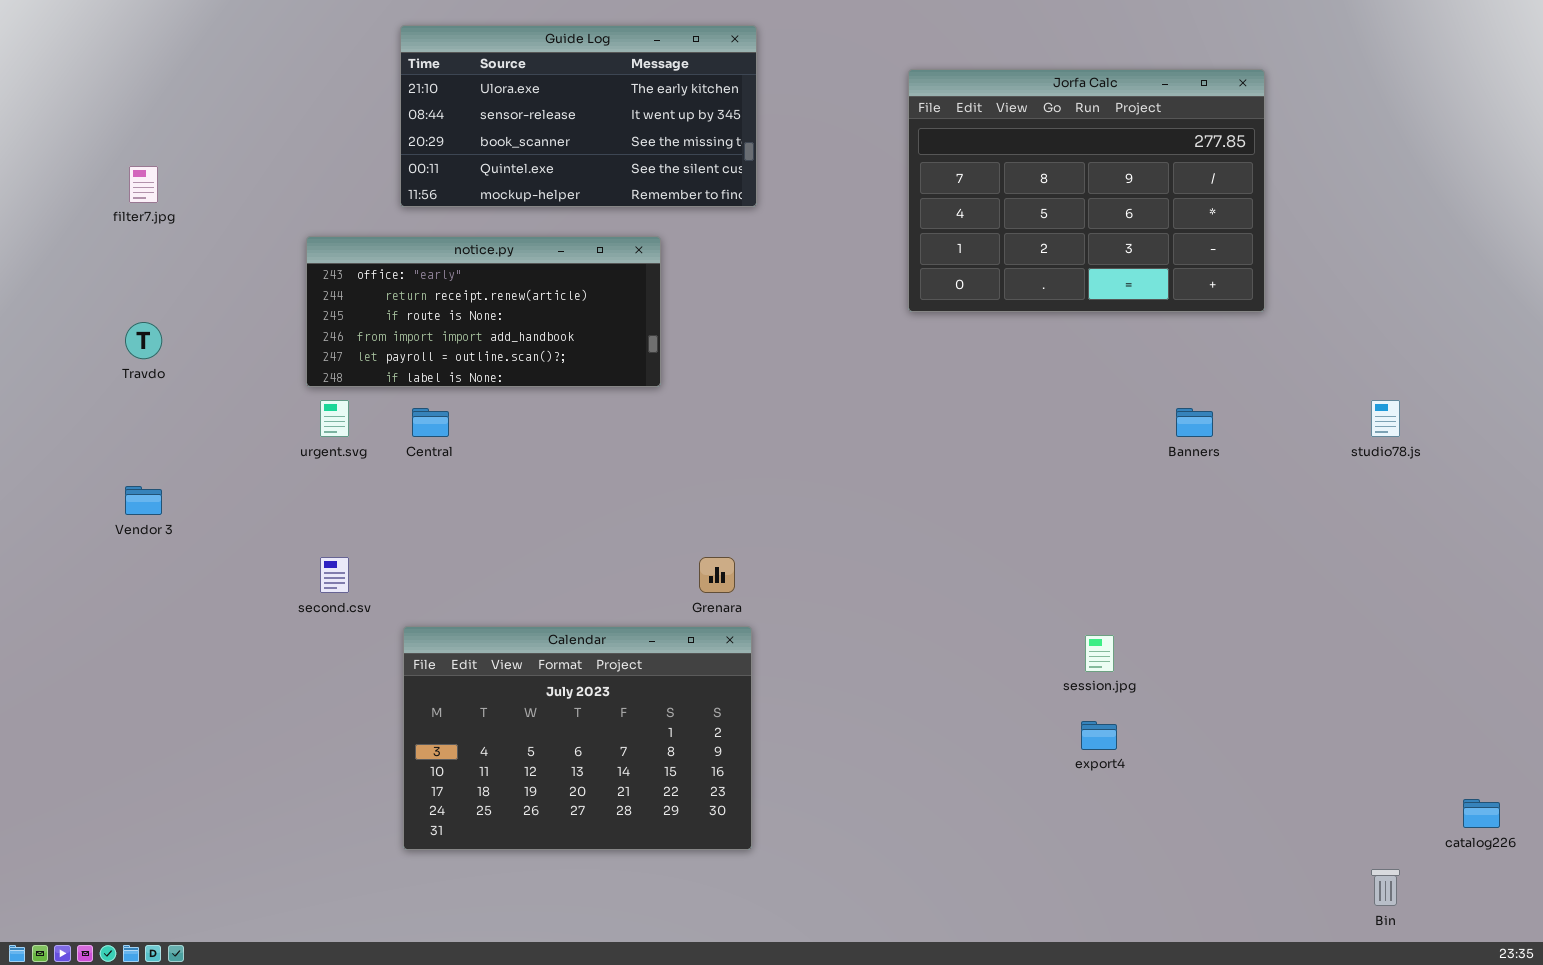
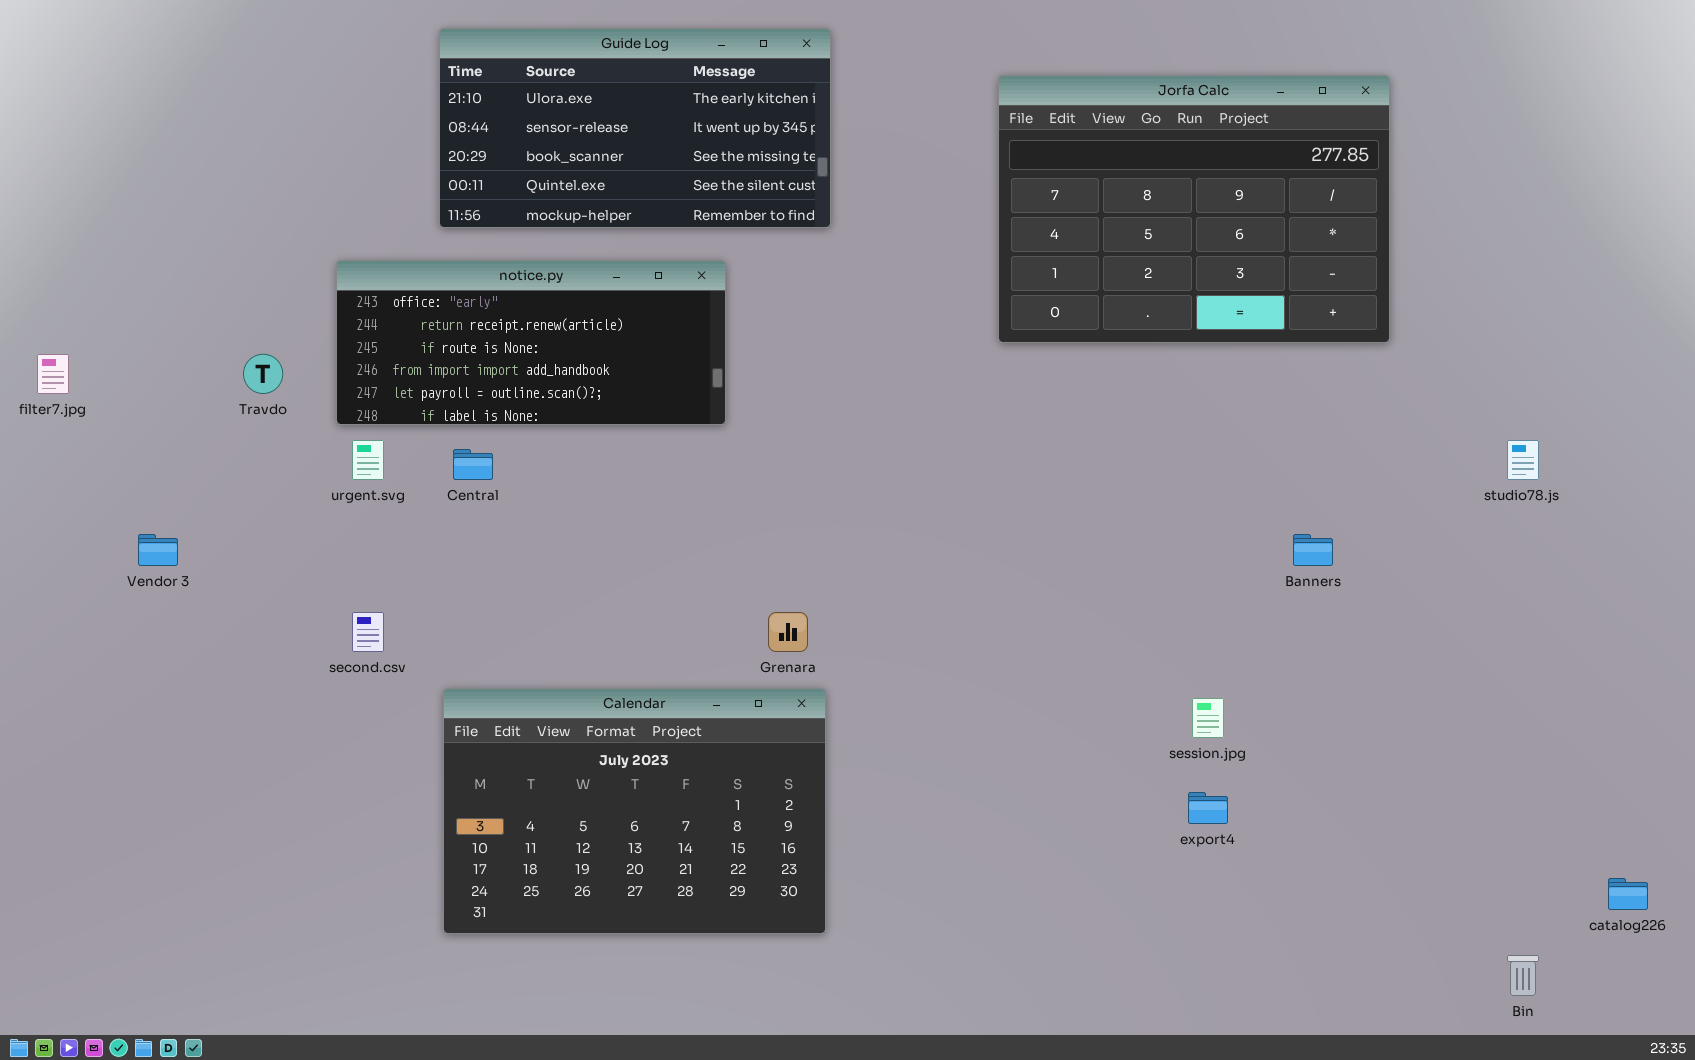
filter7.jpg: [129,166,158,203] -> [37,354,69,394], moved
Travdo: [125,322,162,359] -> [243,354,283,394], moved
Banners: [1176,408,1213,437] -> [1293,534,1333,566], moved

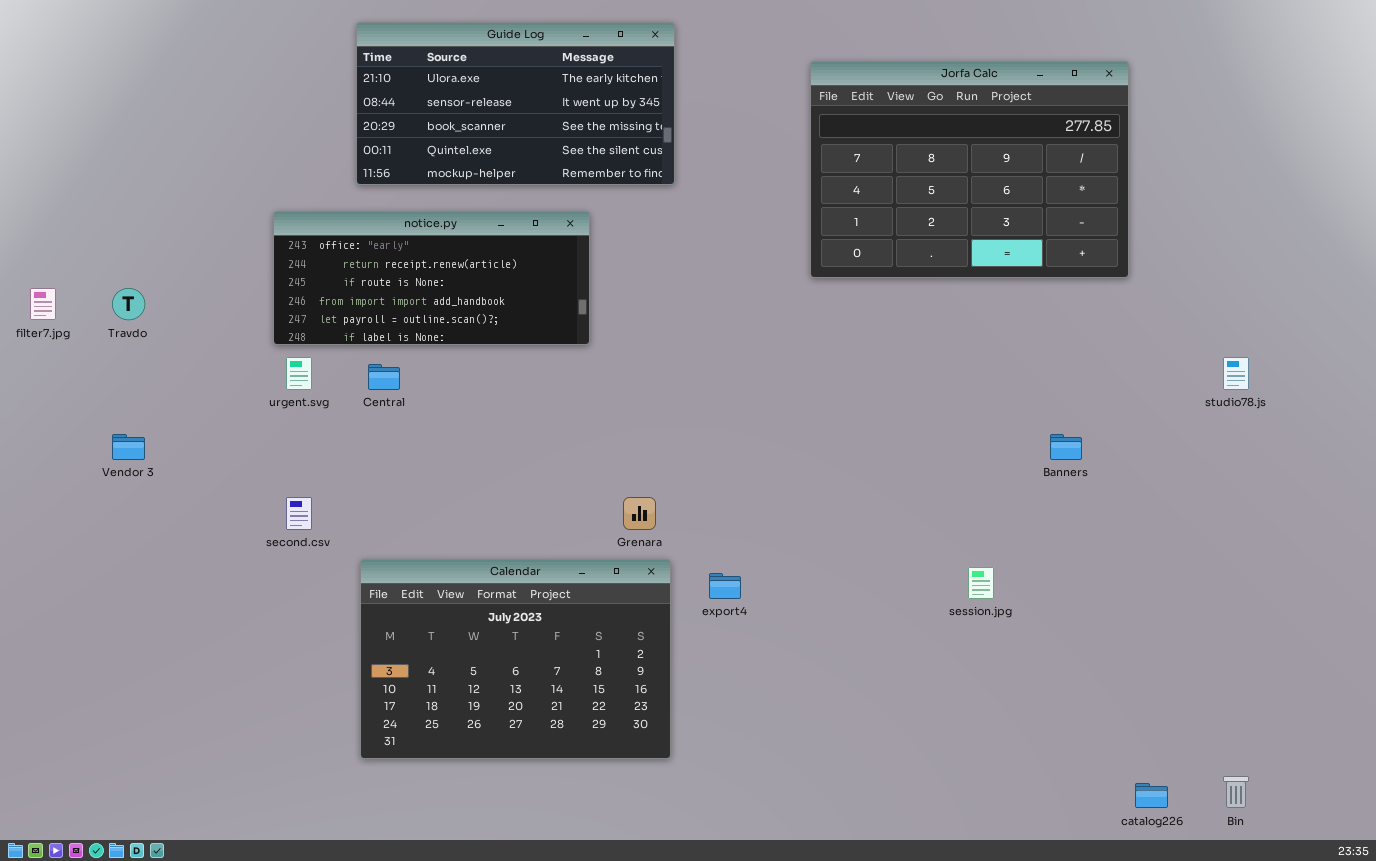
Travdo: [243,354,283,394] -> [112,288,145,320], moved
export4: [1188,792,1228,824] -> [709,573,741,599], moved
catalog226: [1608,878,1648,910] -> [1135,783,1168,808], moved

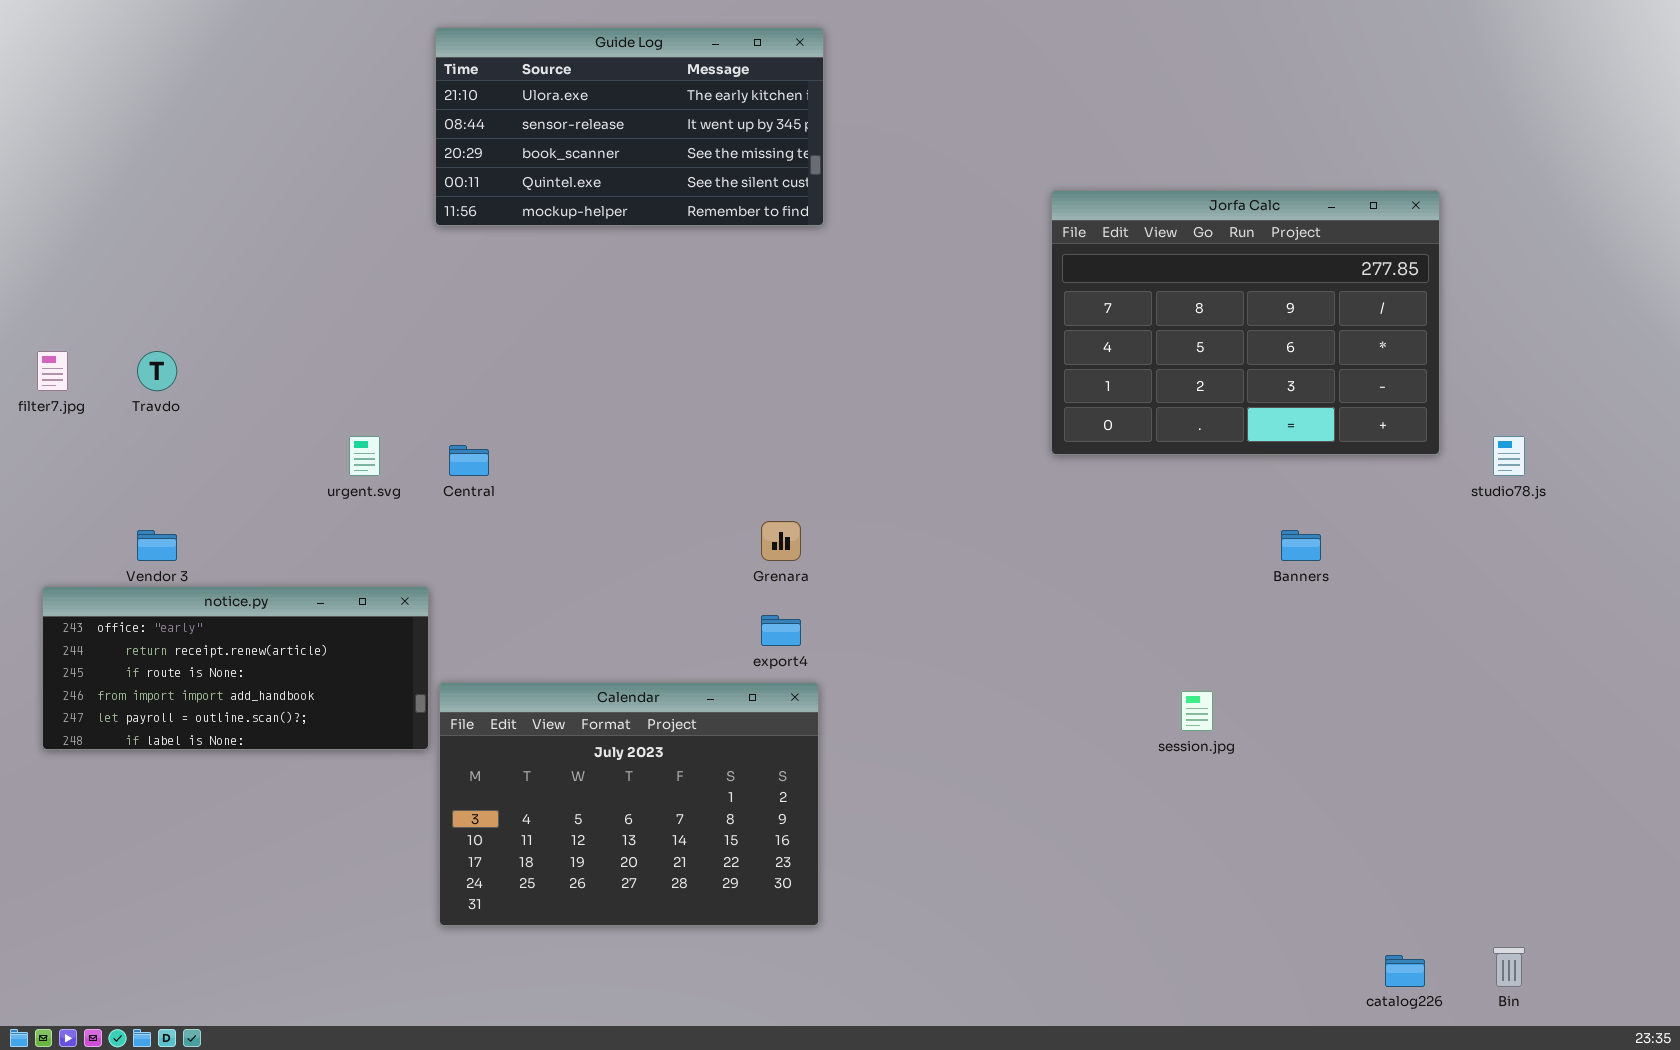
Jorfa Calc: [810,61,1129,278] -> [1051,190,1440,455], moved
notice.py: [273,211,590,345] -> [42,586,429,750], moved
Grenara: [623,497,656,530] -> [761,521,801,561], moved
export4: [709,573,741,599] -> [761,615,801,646], moved

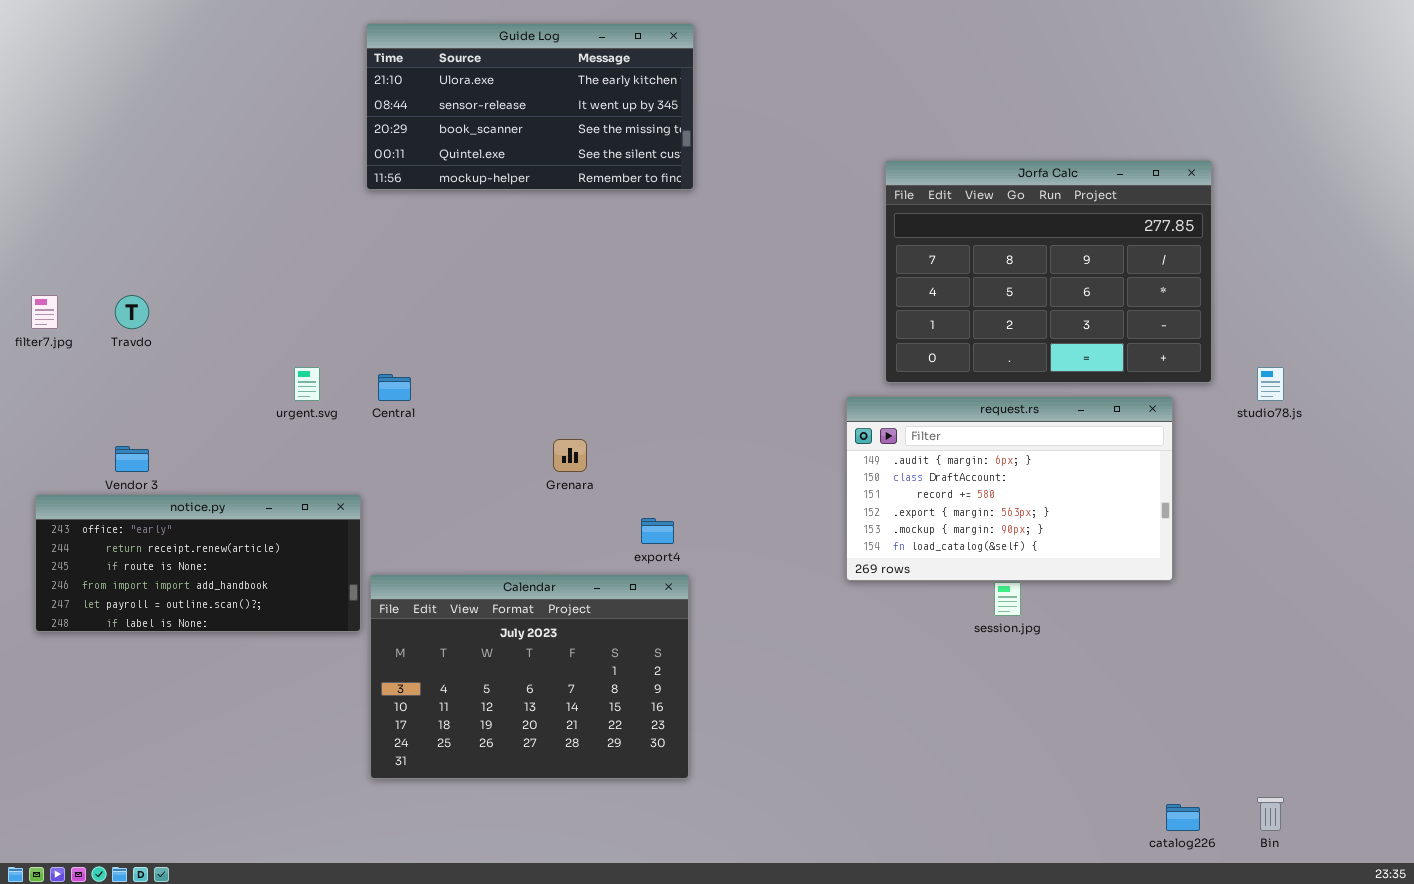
request.rs: none -> [846,396,1173,581], opened
Grenara: [761,521,801,561] -> [553,439,587,472], moved

